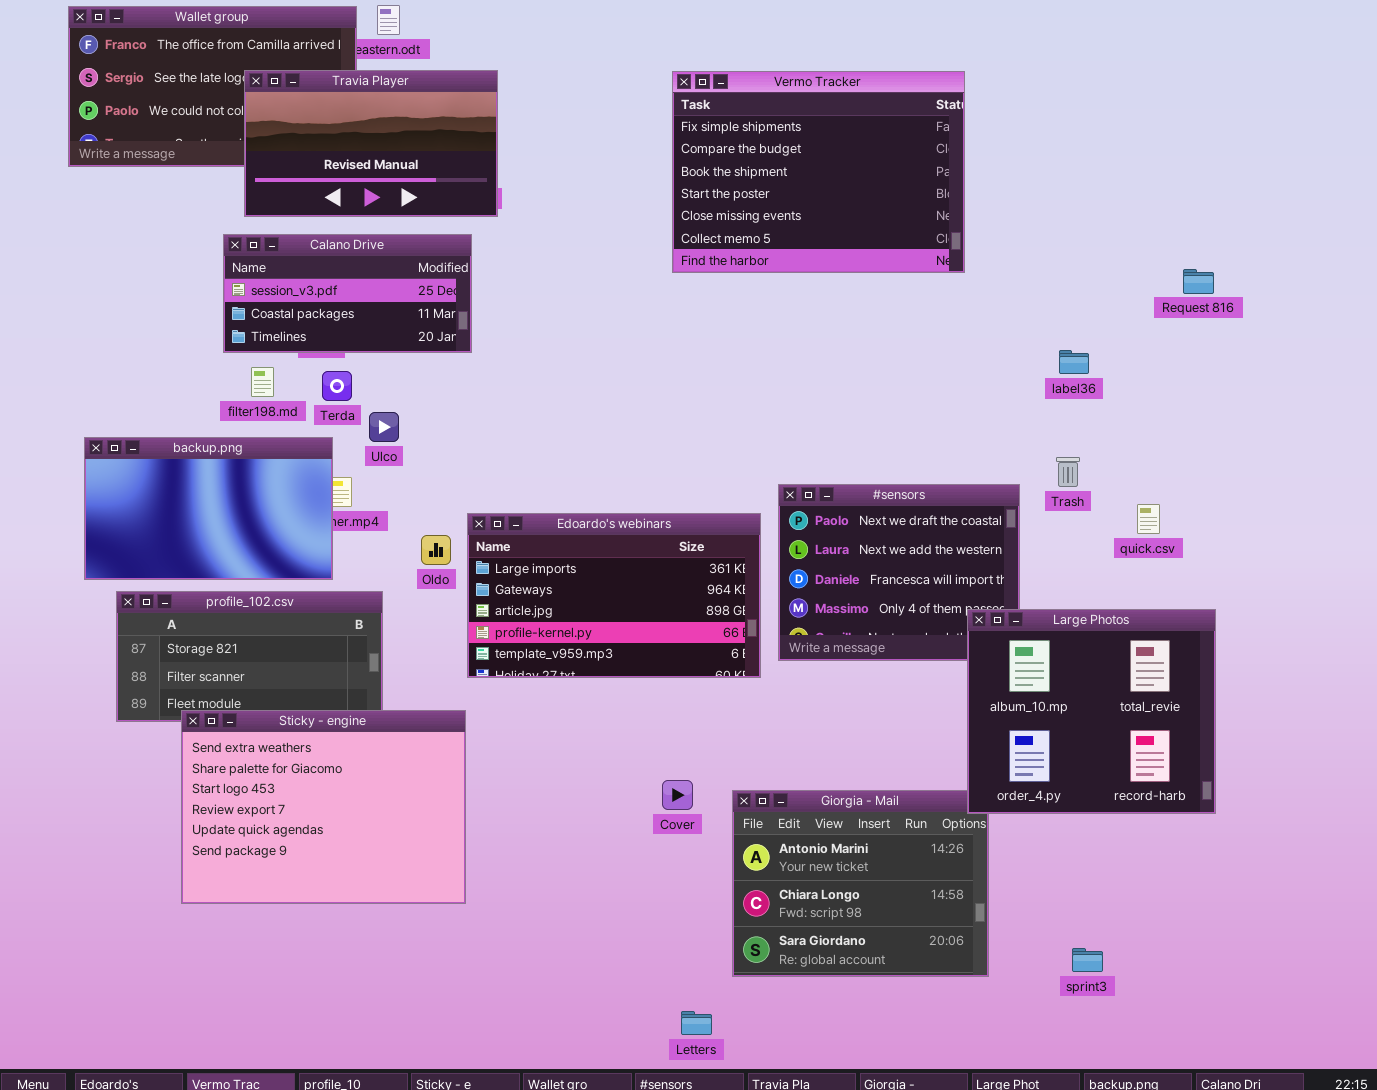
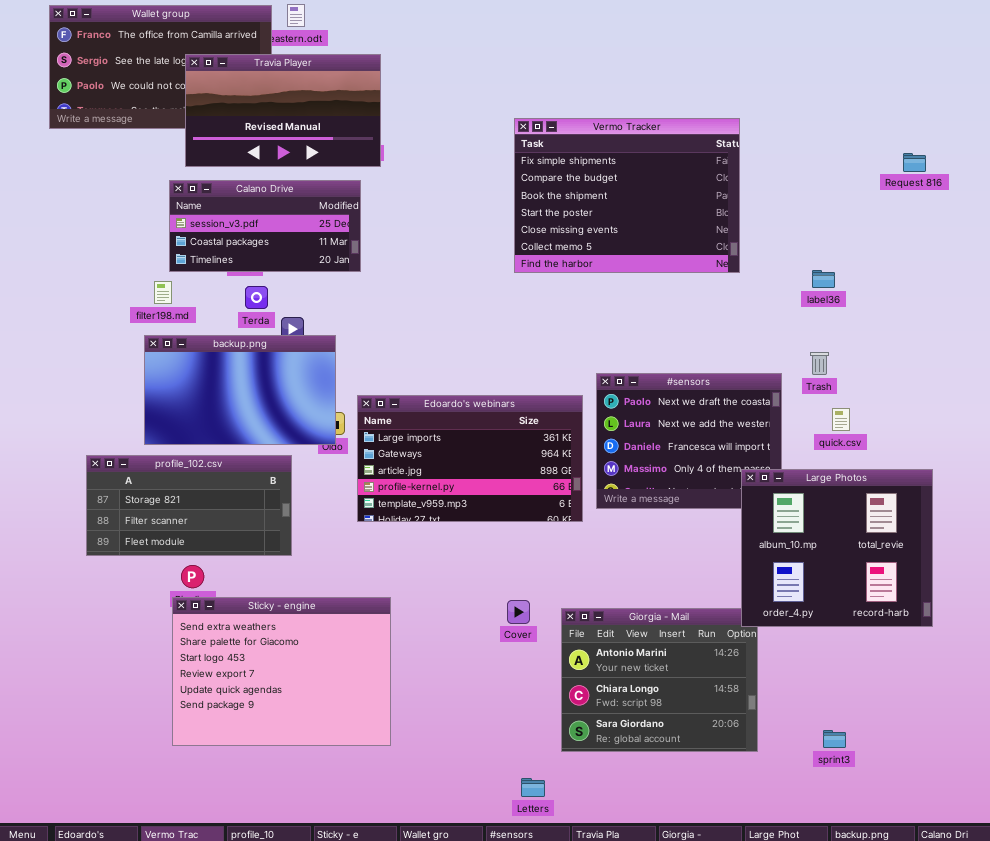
Vermo Tracker: [672,71,965,273] -> [514,118,740,273], moved
Request 816: [1183,269,1214,294] -> [903,153,926,172], moved
filter198.md: [251,367,274,397] -> [154,281,172,304], moved
backup.png: [84,437,333,580] -> [144,335,336,445], moved
quick.csv: [1137,504,1160,534] -> [832,408,850,431], moved
Sticky - engine: [181,710,466,904] -> [172,597,391,746], moved

